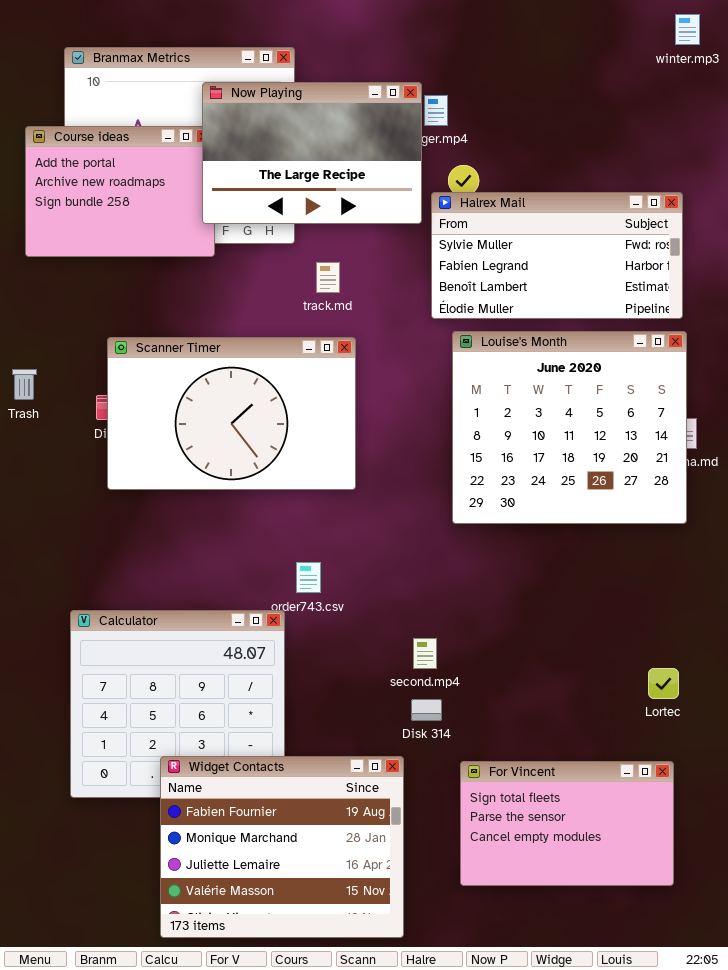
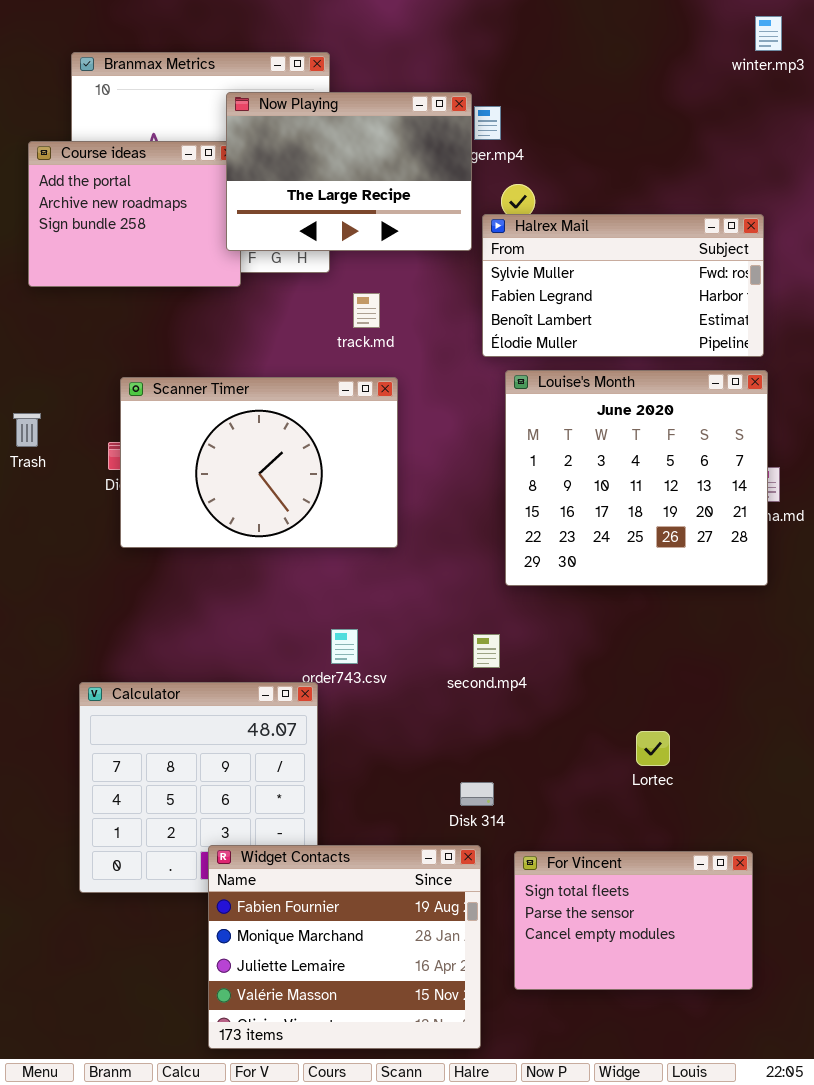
second.mp4: [413,638,437,669] -> [473,634,500,668], moved
Lortec: [648,668,679,699] -> [636,731,670,766], moved
Widget Contacts: [160,756,404,938] -> [208,845,481,1049], moved

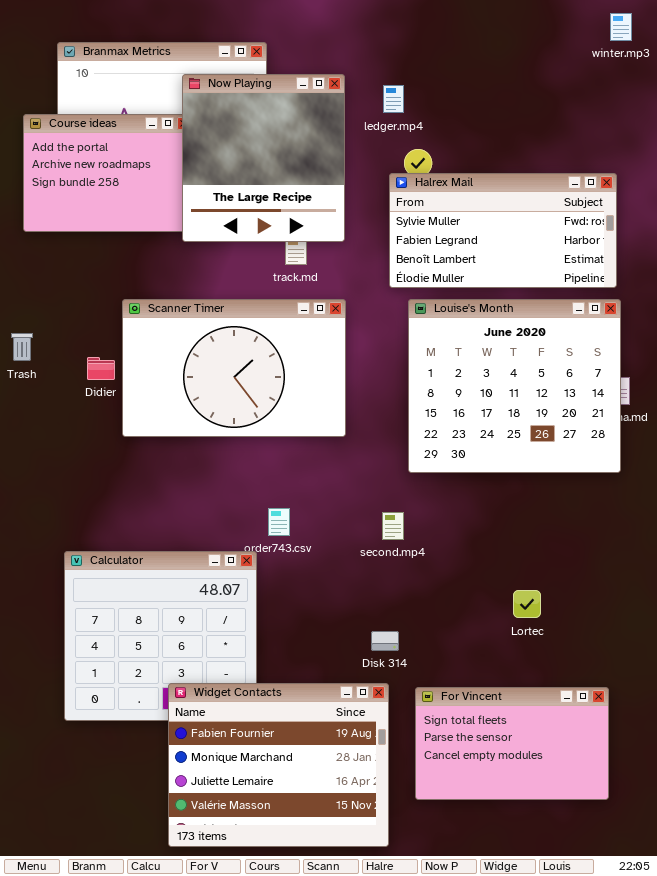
Now Playing: [226,92,472,251] -> [182,74,345,242], resized
Scanner Timer: [120,377,398,548] -> [122,299,346,437], moved

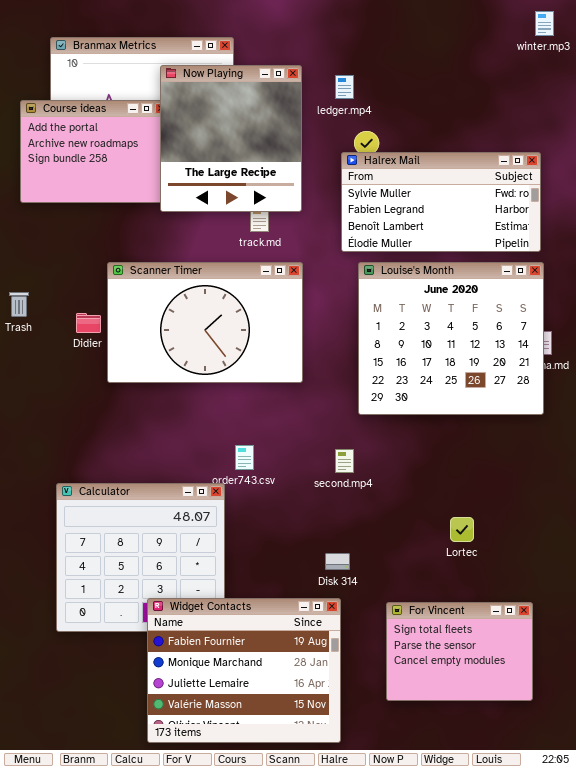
For Vincent: [415,687,609,800] -> [386,602,533,701], resized

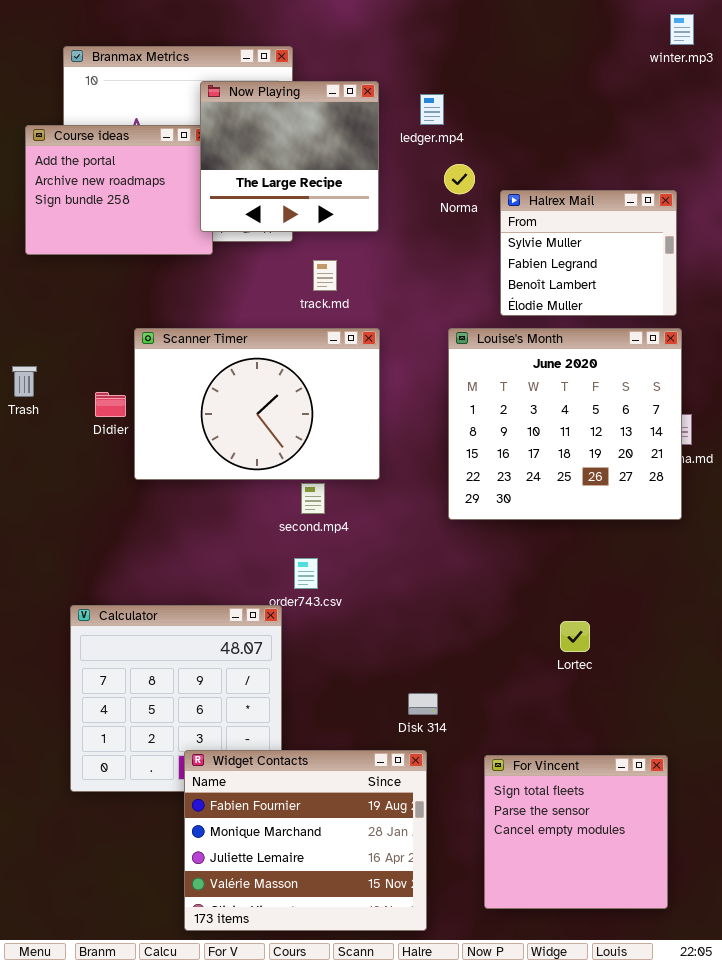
Now Playing: [160,65,302,212] -> [200,81,379,232], resized
Halrex Mail: [341,152,541,252] -> [500,190,677,316], resized
second.mp4: [335,449,354,473] -> [301,483,325,514], moved
Lortec: [450,517,474,542] -> [560,621,590,652], moved
For Vincent: [386,602,533,701] -> [484,755,668,909], resized

